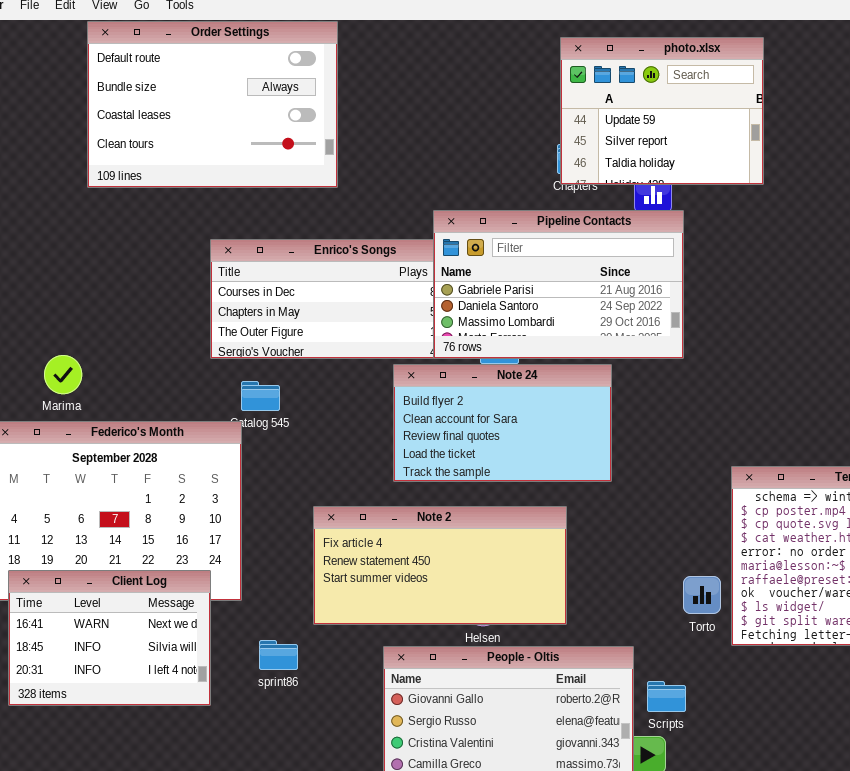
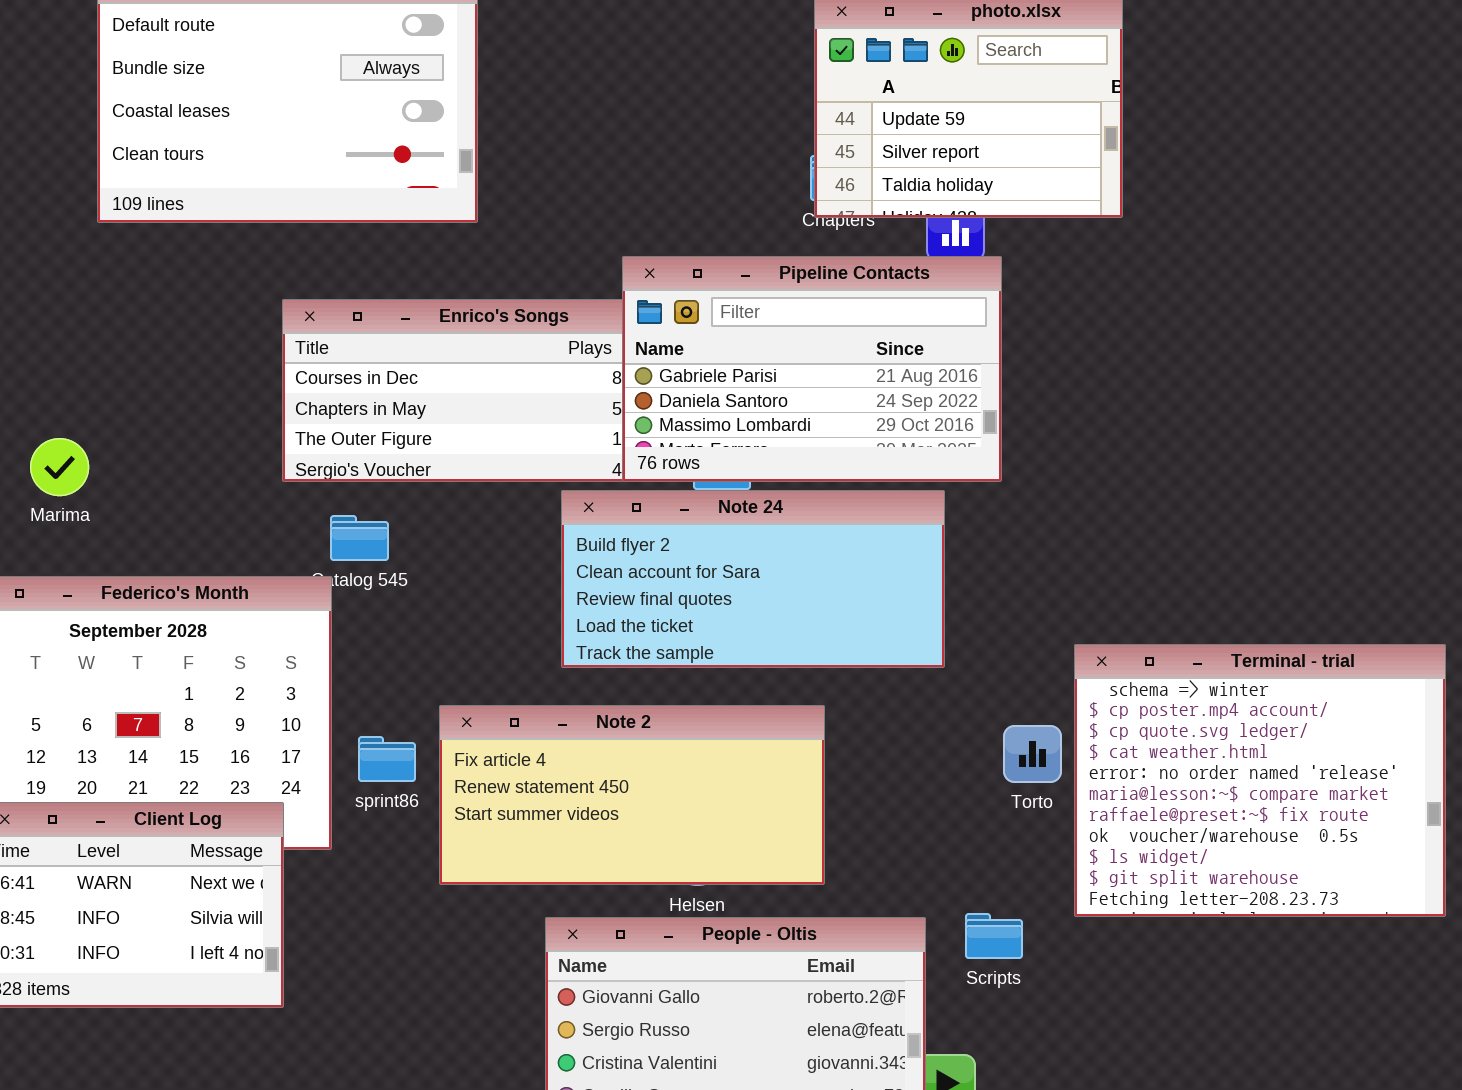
Marima: [44,355,82,394] -> [30,438,89,496], moved
Note 24: [393,364,612,482] -> [561,490,945,668], resized
Torto: [683,576,721,614] -> [1003,725,1062,783], moved
sprint86: [259,640,298,670] -> [358,736,416,782], moved
Scripts: [647,681,686,712] -> [965,913,1023,959], moved

